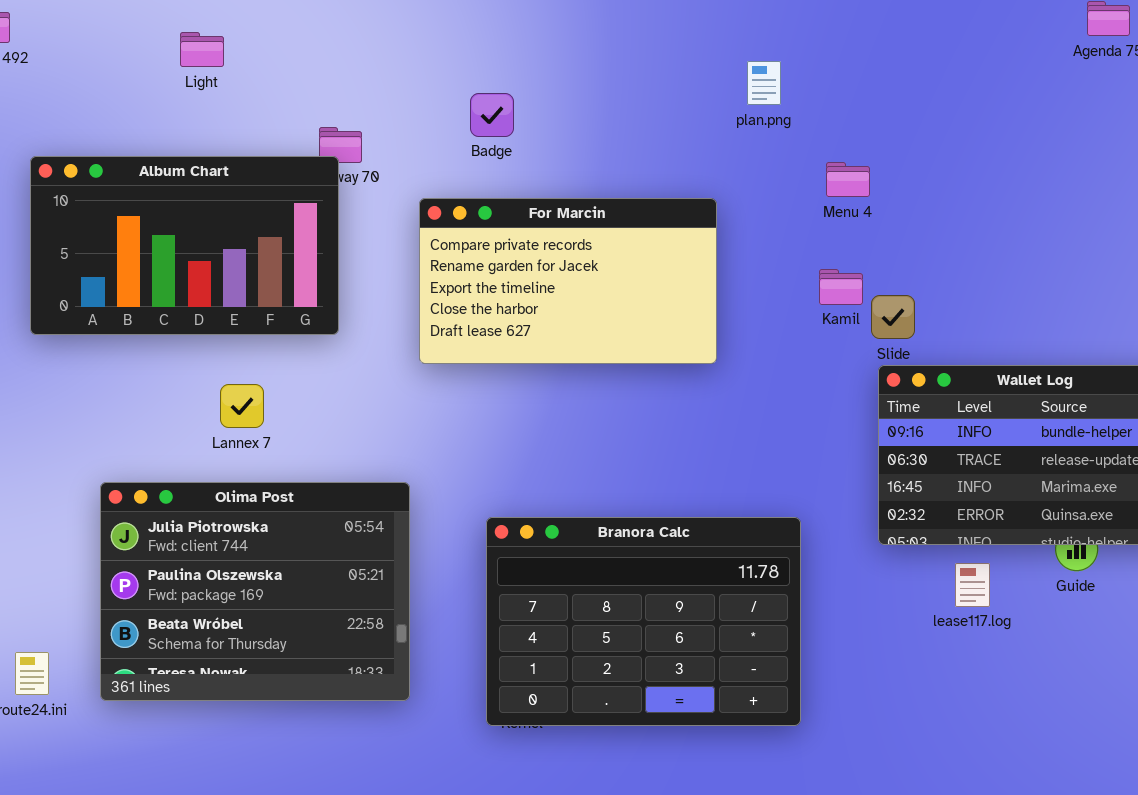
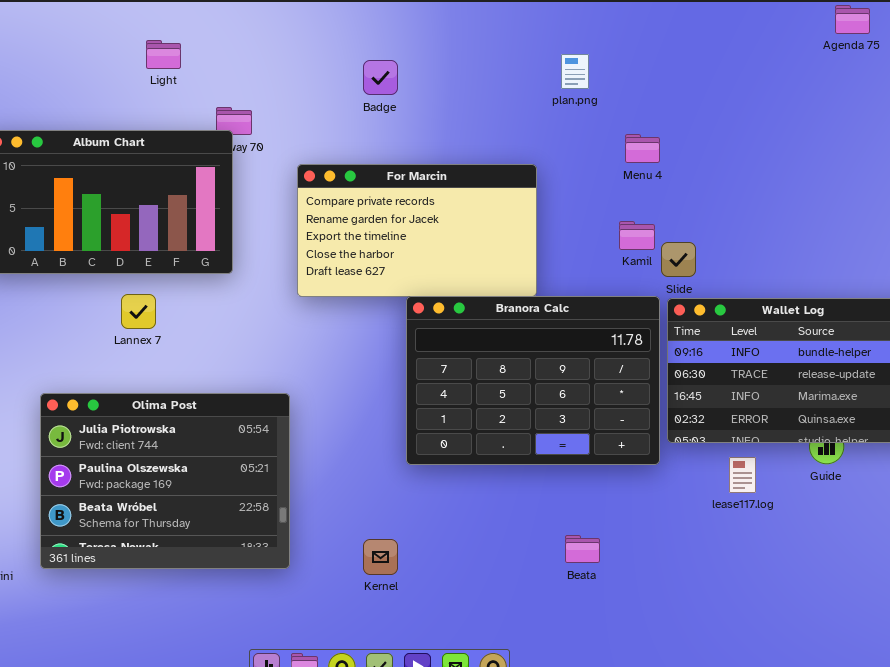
Light: [180,32,224,67] -> [146,40,181,69], moved
Badge: [470,93,514,137] -> [363,60,398,95], moved
Lannex 7: [220,384,264,428] -> [121,294,156,329], moved
Branora Calc: [486,517,801,726] -> [406,296,660,465], moved

